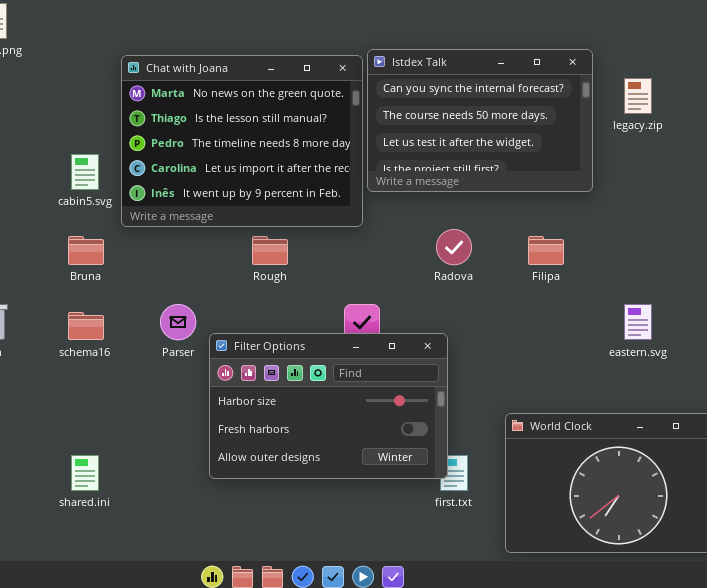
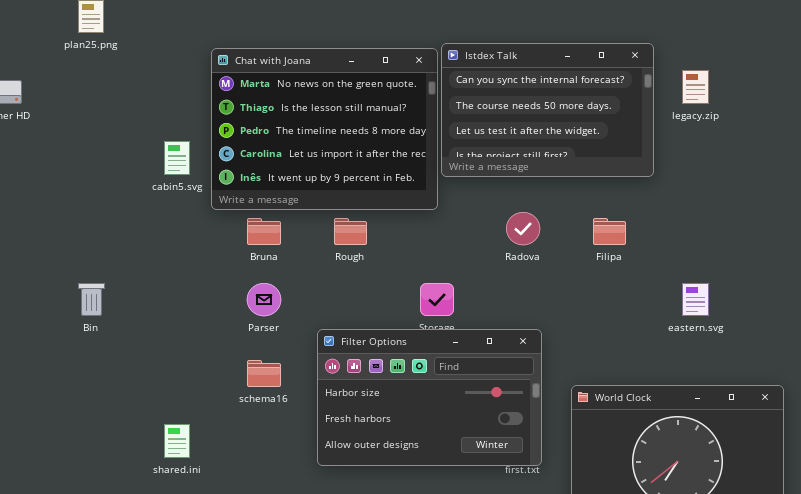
Bruna: [68,236,104,265] -> [247,218,281,245], moved
schema16: [68,312,104,340] -> [247,360,281,387], moved
Filter Options: [209,333,448,479] -> [317,329,542,466], moved

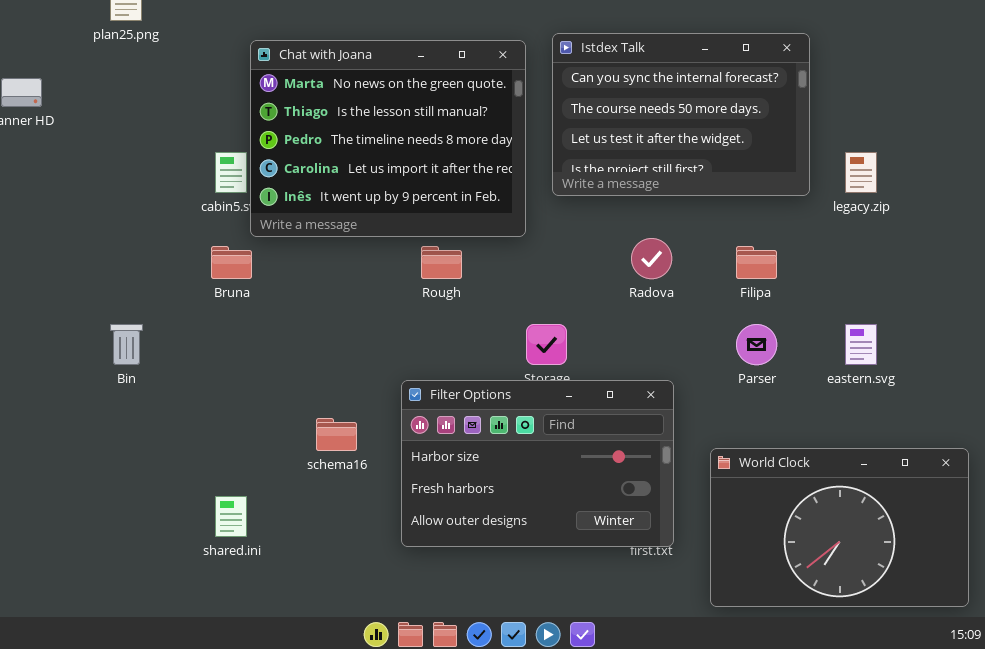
Chat with Joana: [211,48,438,210] -> [250,40,526,237], moved
legacy.zip: [682,70,709,104] -> [845,152,877,193], moved
Bruna: [247,218,281,245] -> [211,246,252,279], moved
Parser: [247,283,281,316] -> [736,324,777,365], moved

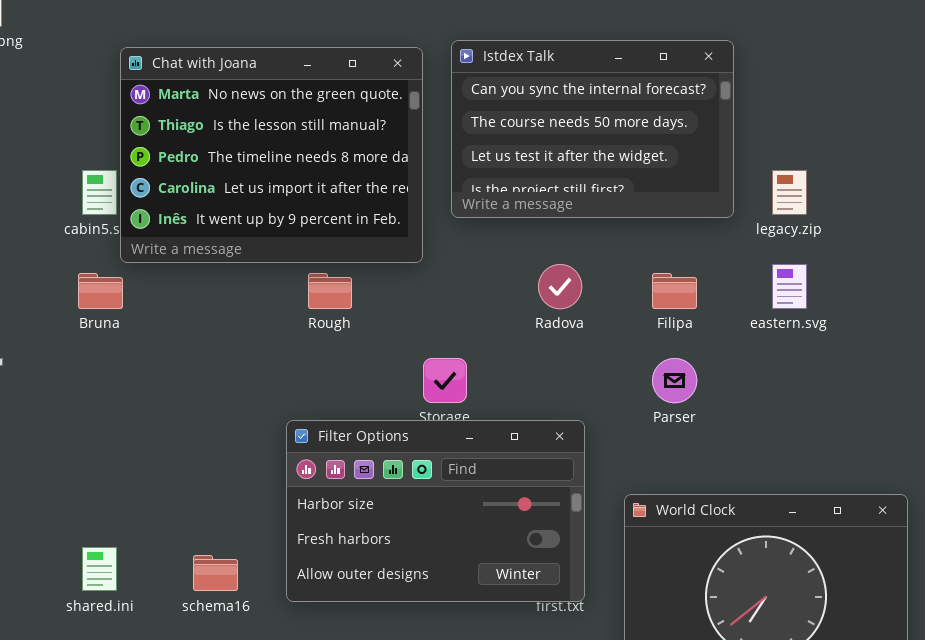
eastern.svg: [845,324,877,365] -> [772,264,807,309], moved
schema16: [316,418,357,451] -> [193,555,238,591], moved

